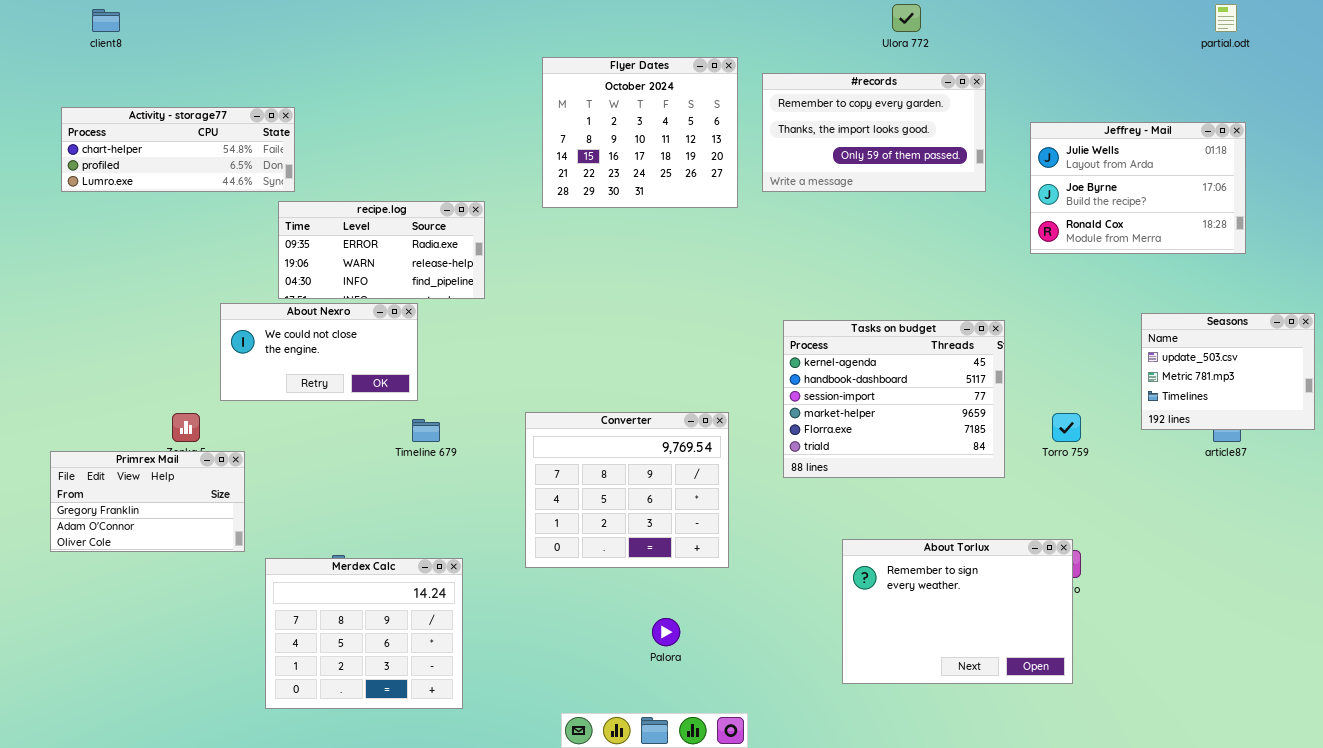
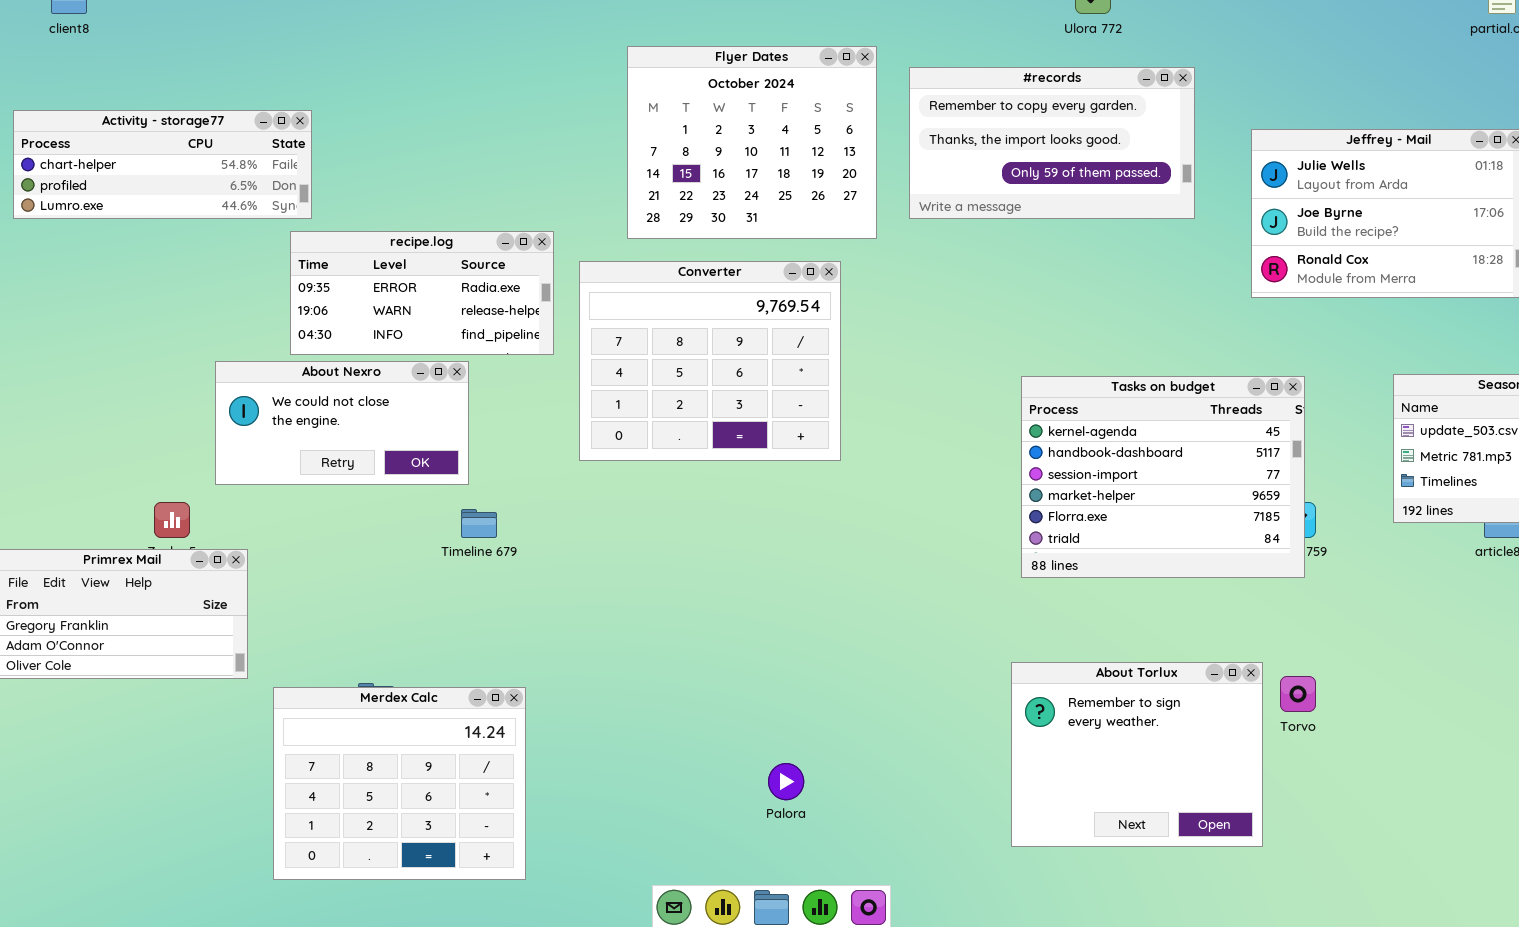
Tasks on budget: [783,320,1005,478] -> [1021,376,1305,578], moved
Converter: [525,412,729,568] -> [579,261,841,461], moved
About Torlux: [842,539,1073,684] -> [1011,662,1263,847], resized

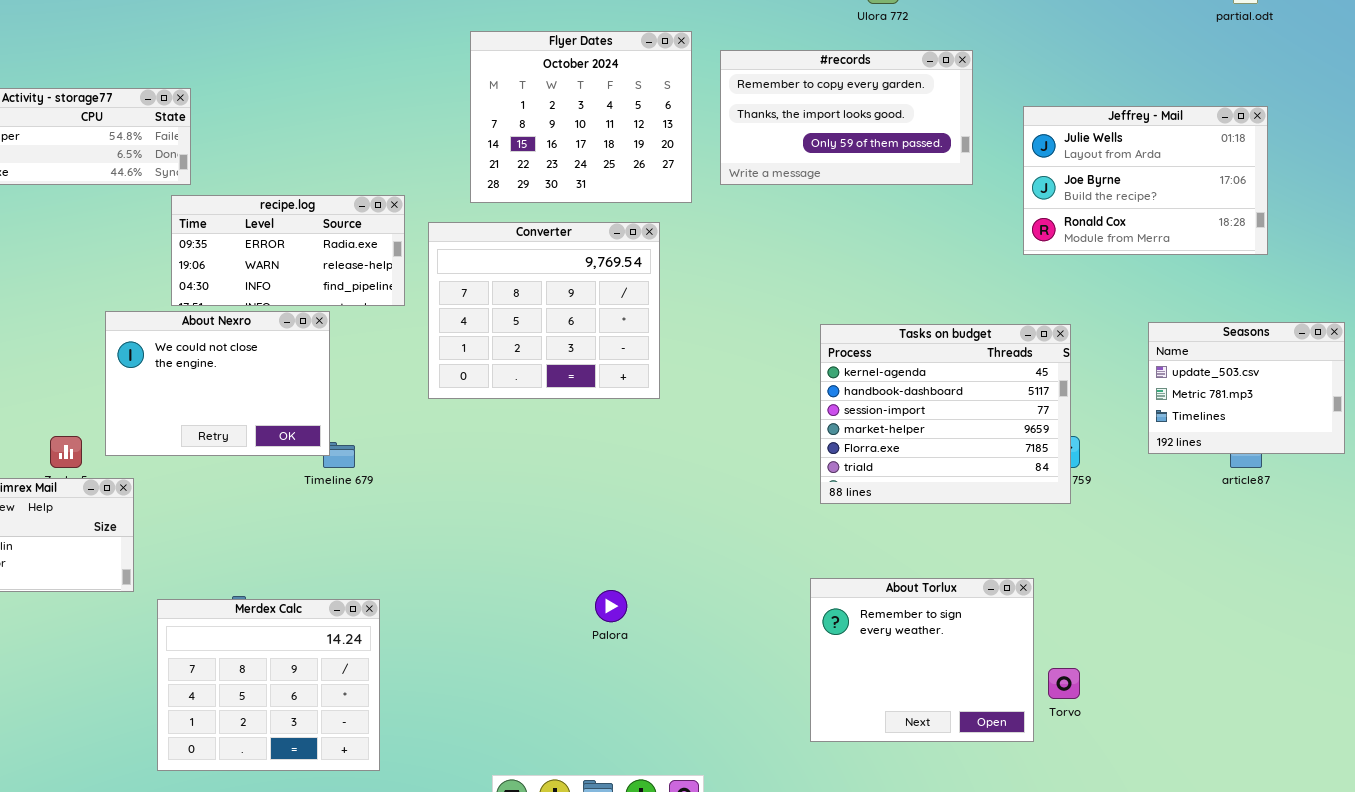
About Nexro: [215,361,469,485] -> [105,311,330,456], resized
Torvo: [1280,676,1316,712] -> [1048,668,1080,699], moved
Palora: [768,763,804,800] -> [595,590,627,622], moved

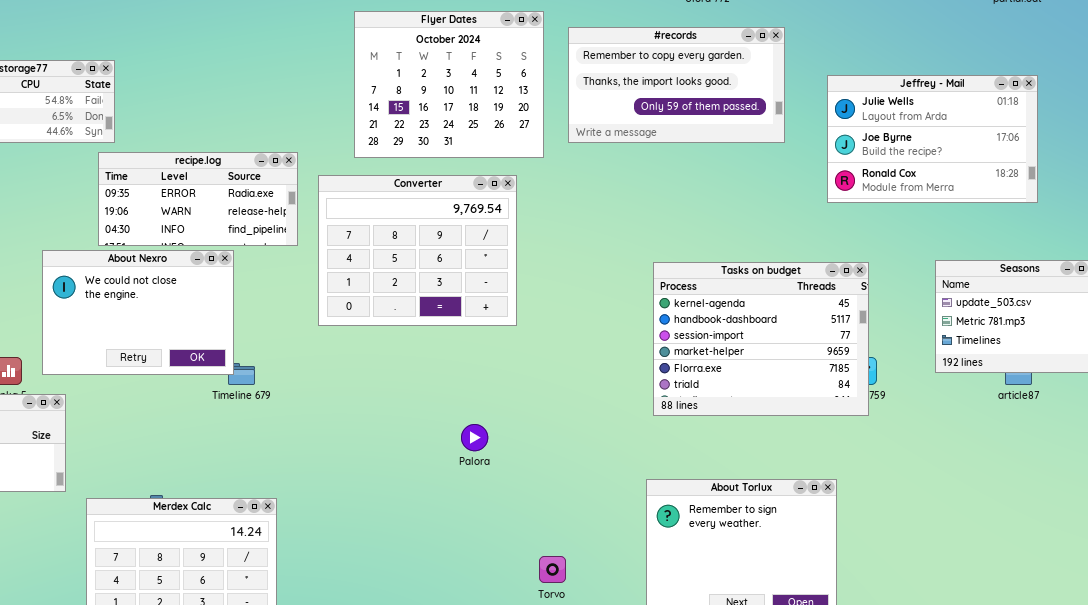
Palora: [595,590,627,622] -> [461,424,488,451], moved
Torvo: [1048,668,1080,699] -> [539,556,566,583], moved

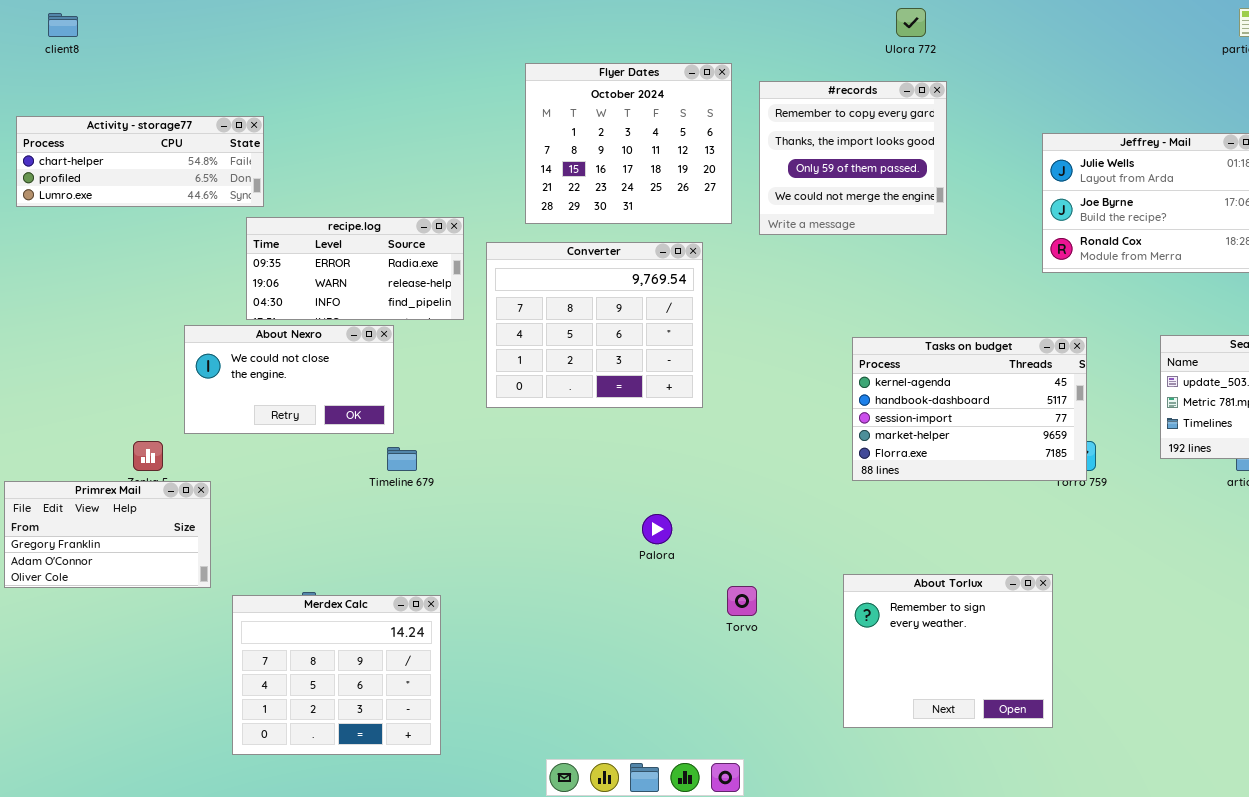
#records: [568,27,785,143] -> [759,81,947,235], resized
About Nexro: [42,250,234,375] -> [184,325,394,434], resized
Tasks on budget: [653,262,869,416] -> [852,337,1087,481], resized
Torvo: [539,556,566,583] -> [727,586,757,616], moved

